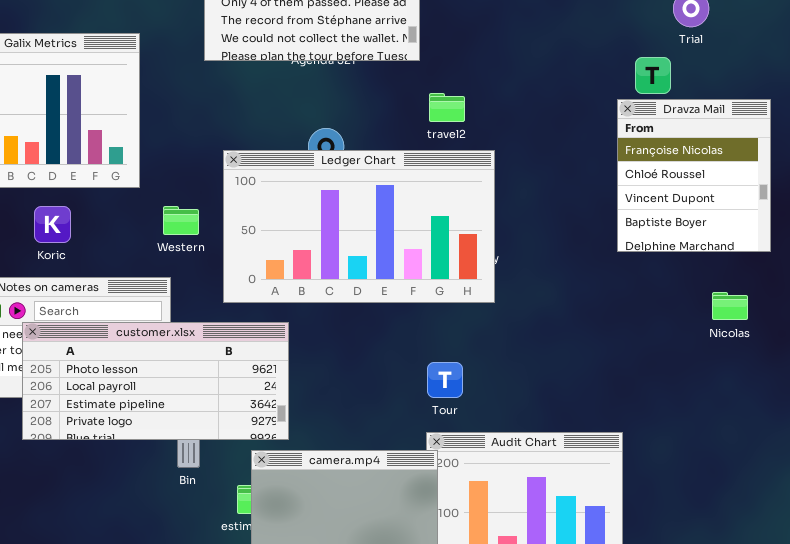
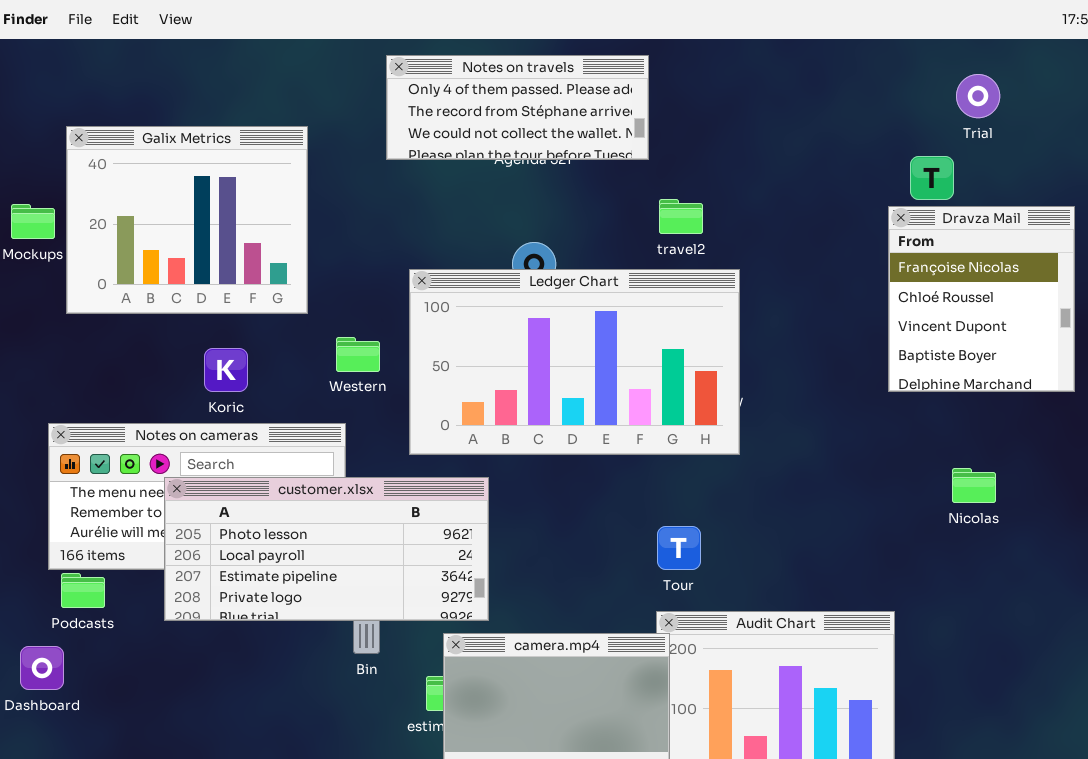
Koric: [34,206,71,243] -> [204,348,248,392], moved
Nicolas: [712,292,748,320] -> [952,468,996,503], moved

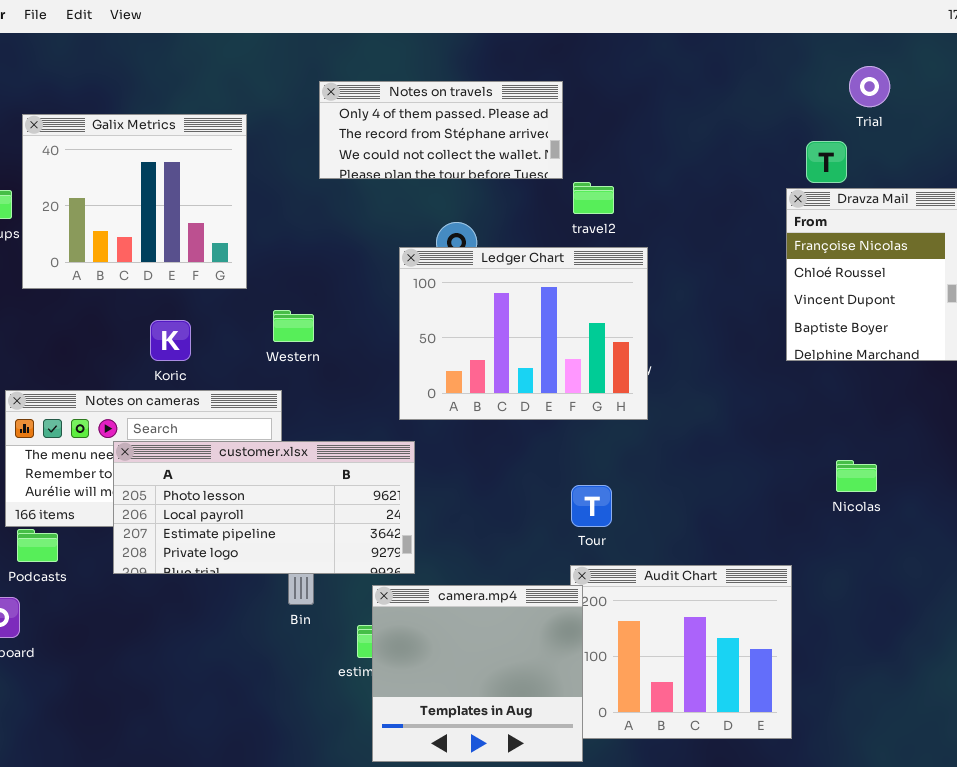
Notes on travels: [386,55,649,160] -> [319,81,563,179], moved
Ledger Chart: [409,269,740,455] -> [399,247,648,420], resized
Nicolas: [952,468,996,503] -> [836,460,877,492], moved

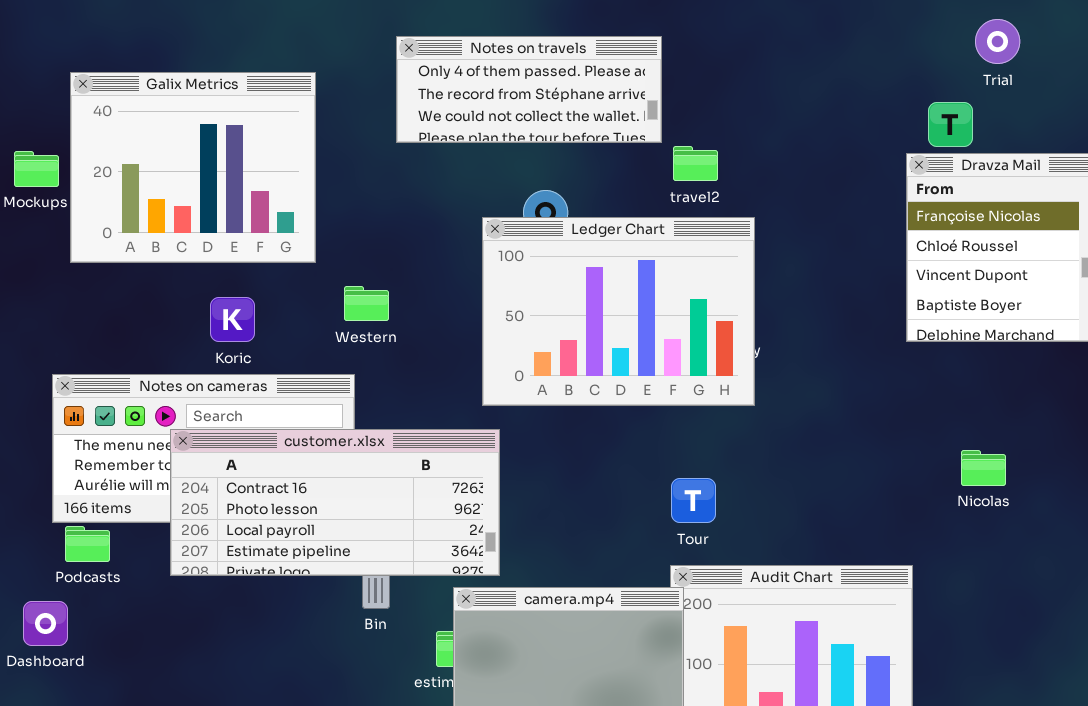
customer.xlsx: [113,441,415,574] -> [170,429,500,576], scrolled up 1 row

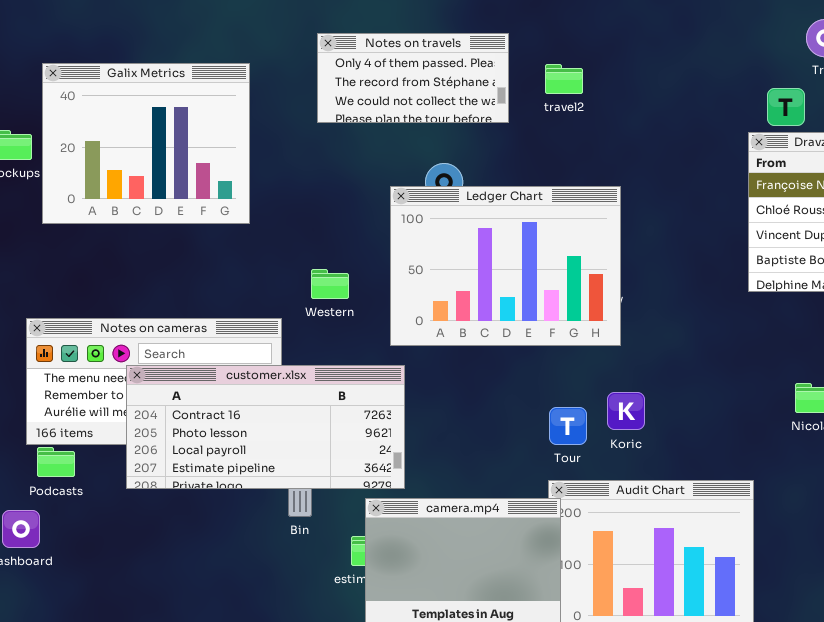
Notes on travels: [396,36,662,143] -> [317,33,509,123], resized
travel2: [673,146,718,181] -> [545,64,583,94], moved
Western: [344,286,389,321] -> [311,269,349,299], moved
Koric: [210,297,255,342] -> [607,392,645,430], moved

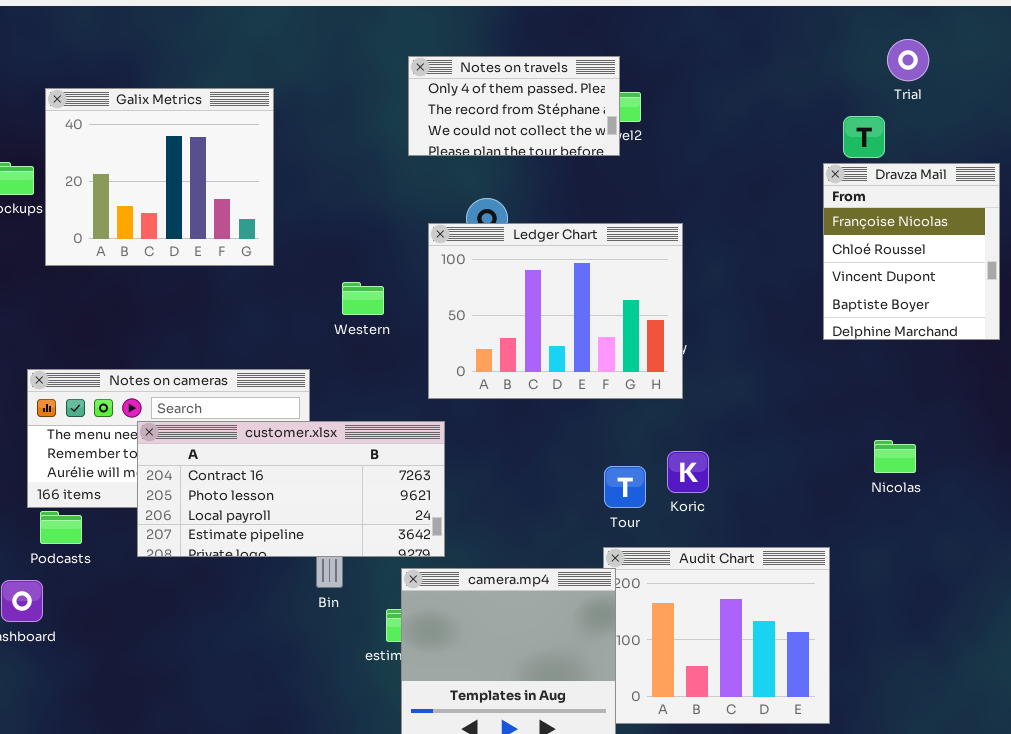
Notes on travels: [317,33,509,123] -> [408,56,620,156], moved
Western: [311,269,349,299] -> [342,282,384,315], moved

